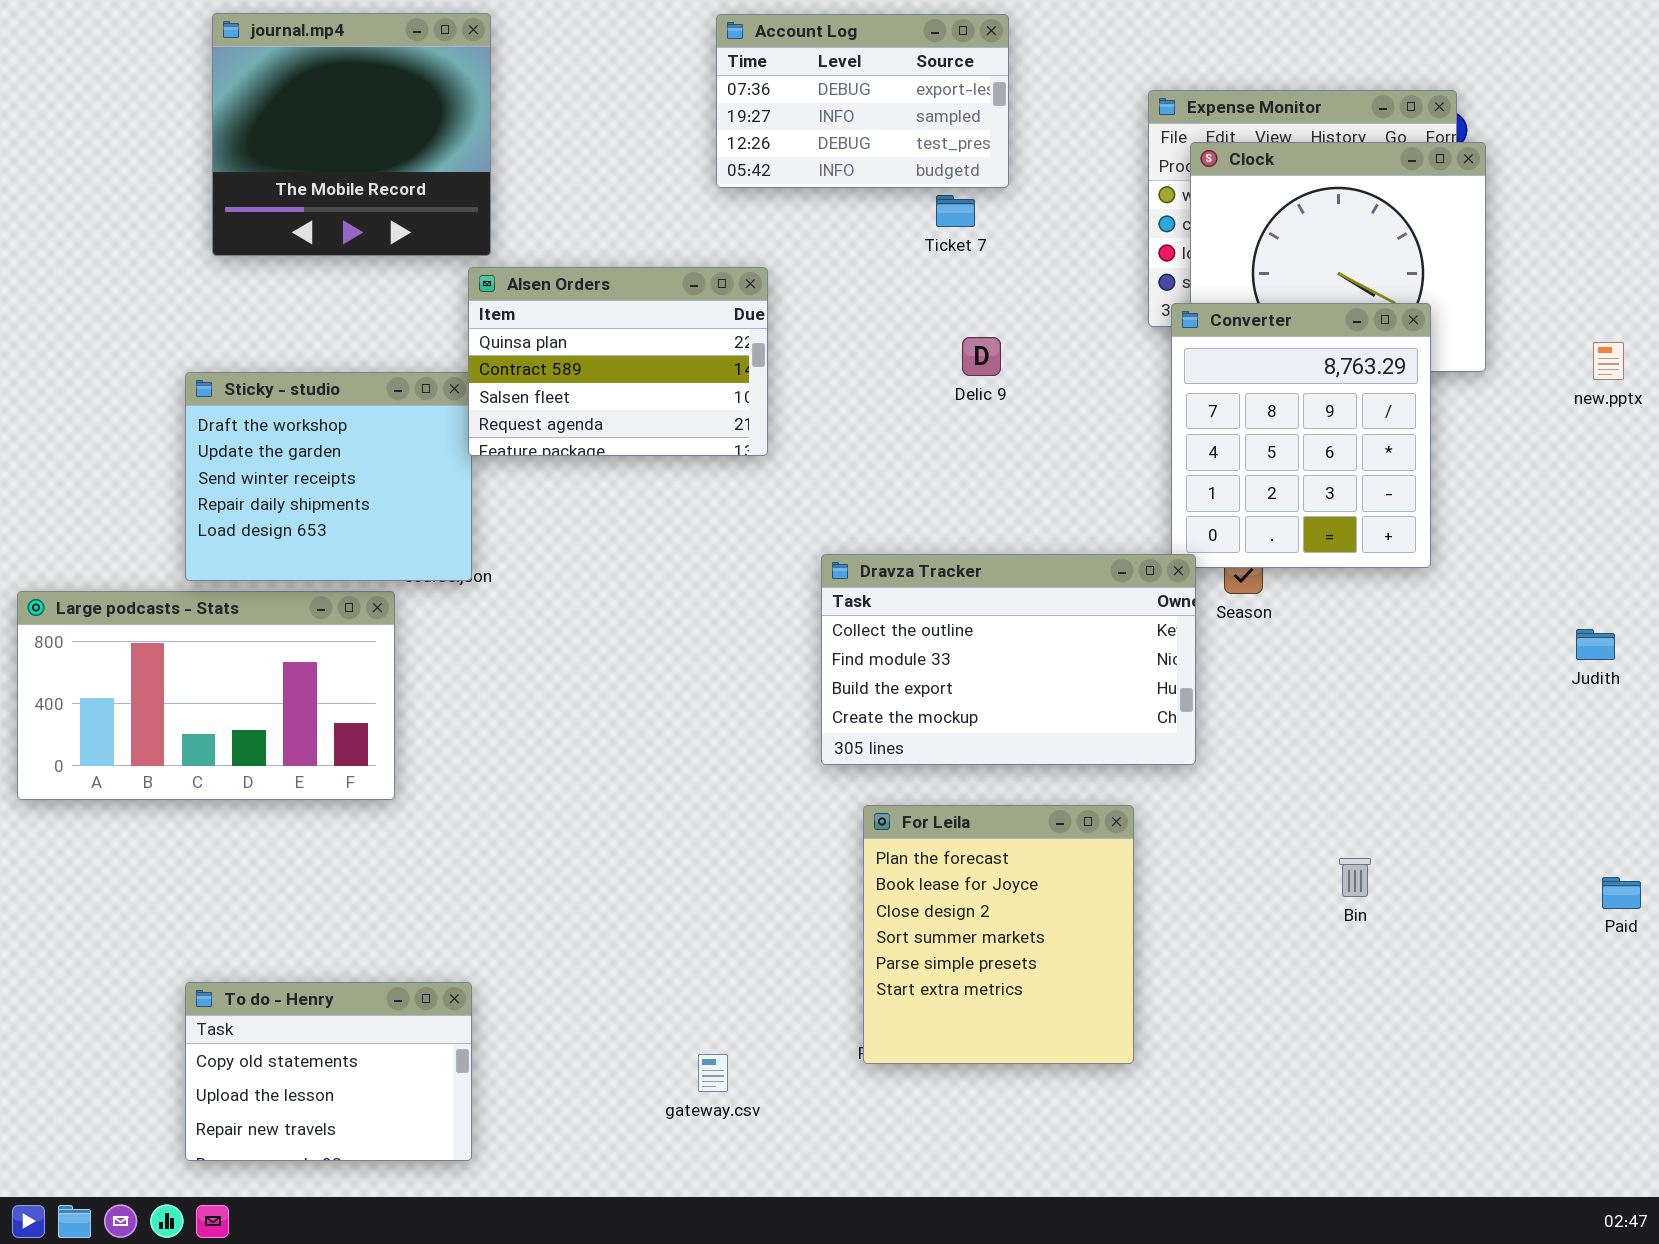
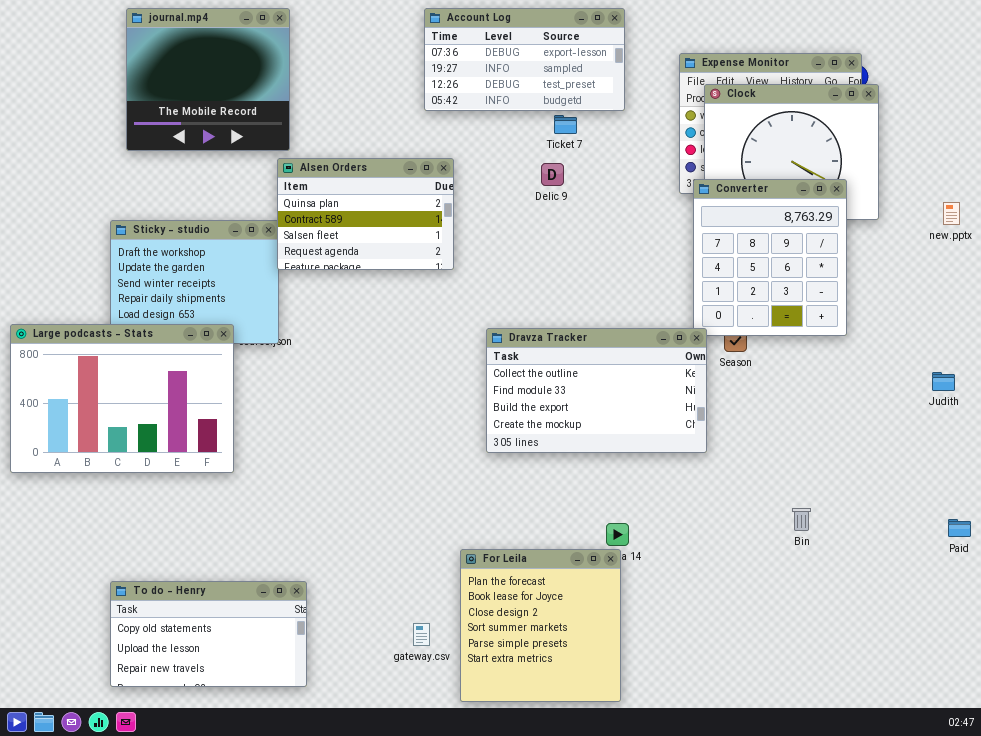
Account Log: [716,14,1009,188] -> [424,8,625,111], resized
Delic 9: [962,337,1001,376] -> [541,163,564,186], moved
Large podcasts - Stats: [17,591,395,800] -> [10,324,234,473], resized
For Leila: [863,805,1134,1064] -> [460,549,621,702], moved
To do - Henry: [185,982,472,1161] -> [110,581,307,687], resized

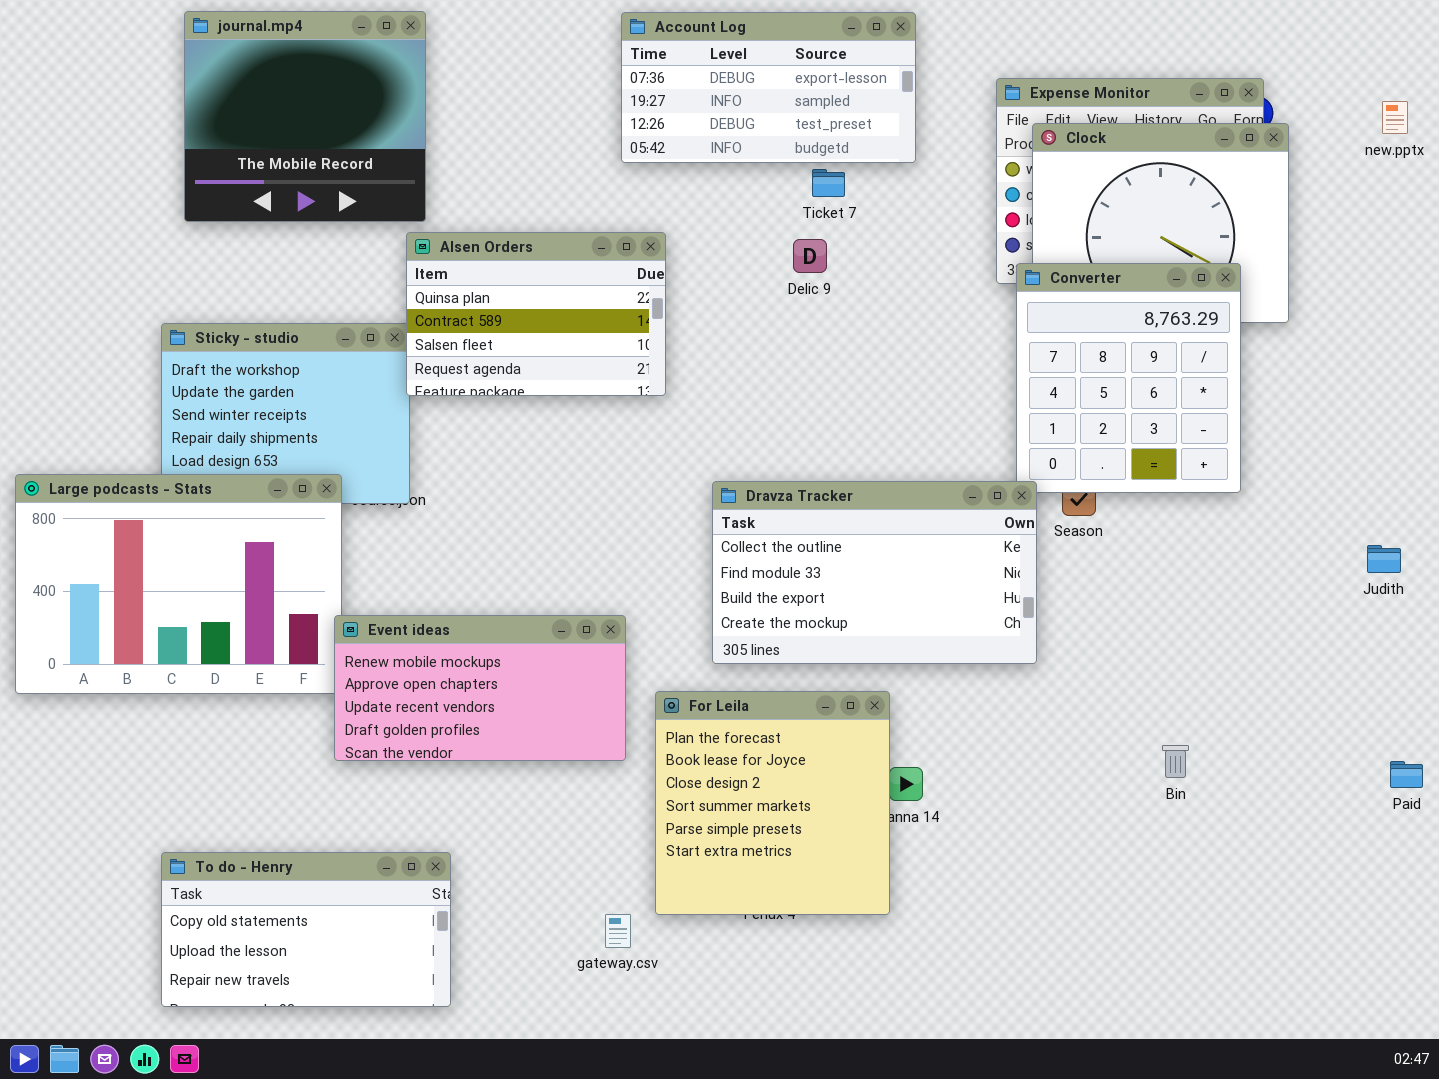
new.pptx: [943,202,960,225] -> [1382,101,1408,134], moved
Event ideas: none -> [334,615,626,761], opened
For Leila: [460,549,621,702] -> [655,691,890,915], moved

